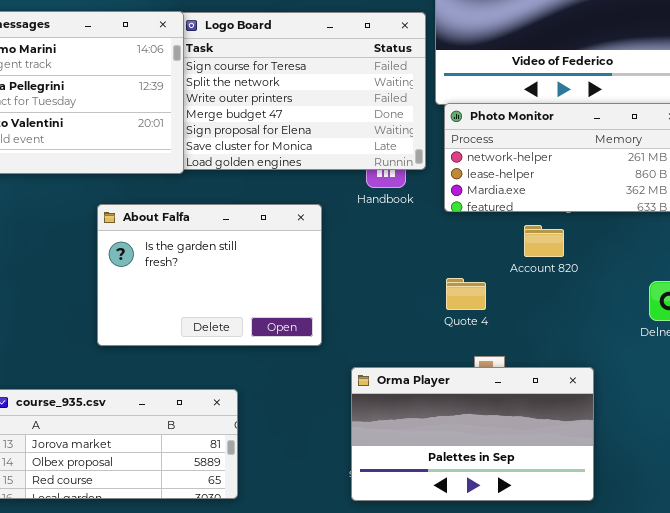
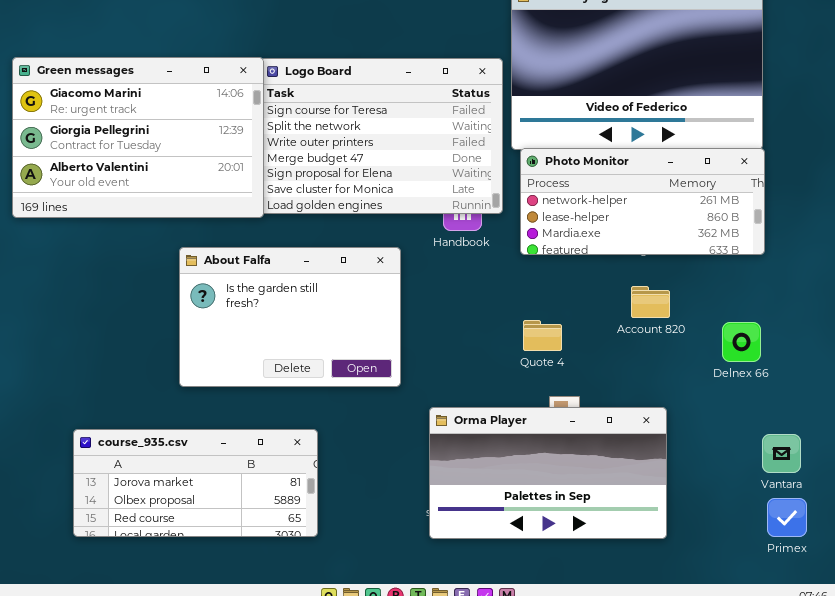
Account 820: [524,225,564,257] -> [631,286,670,318], moved

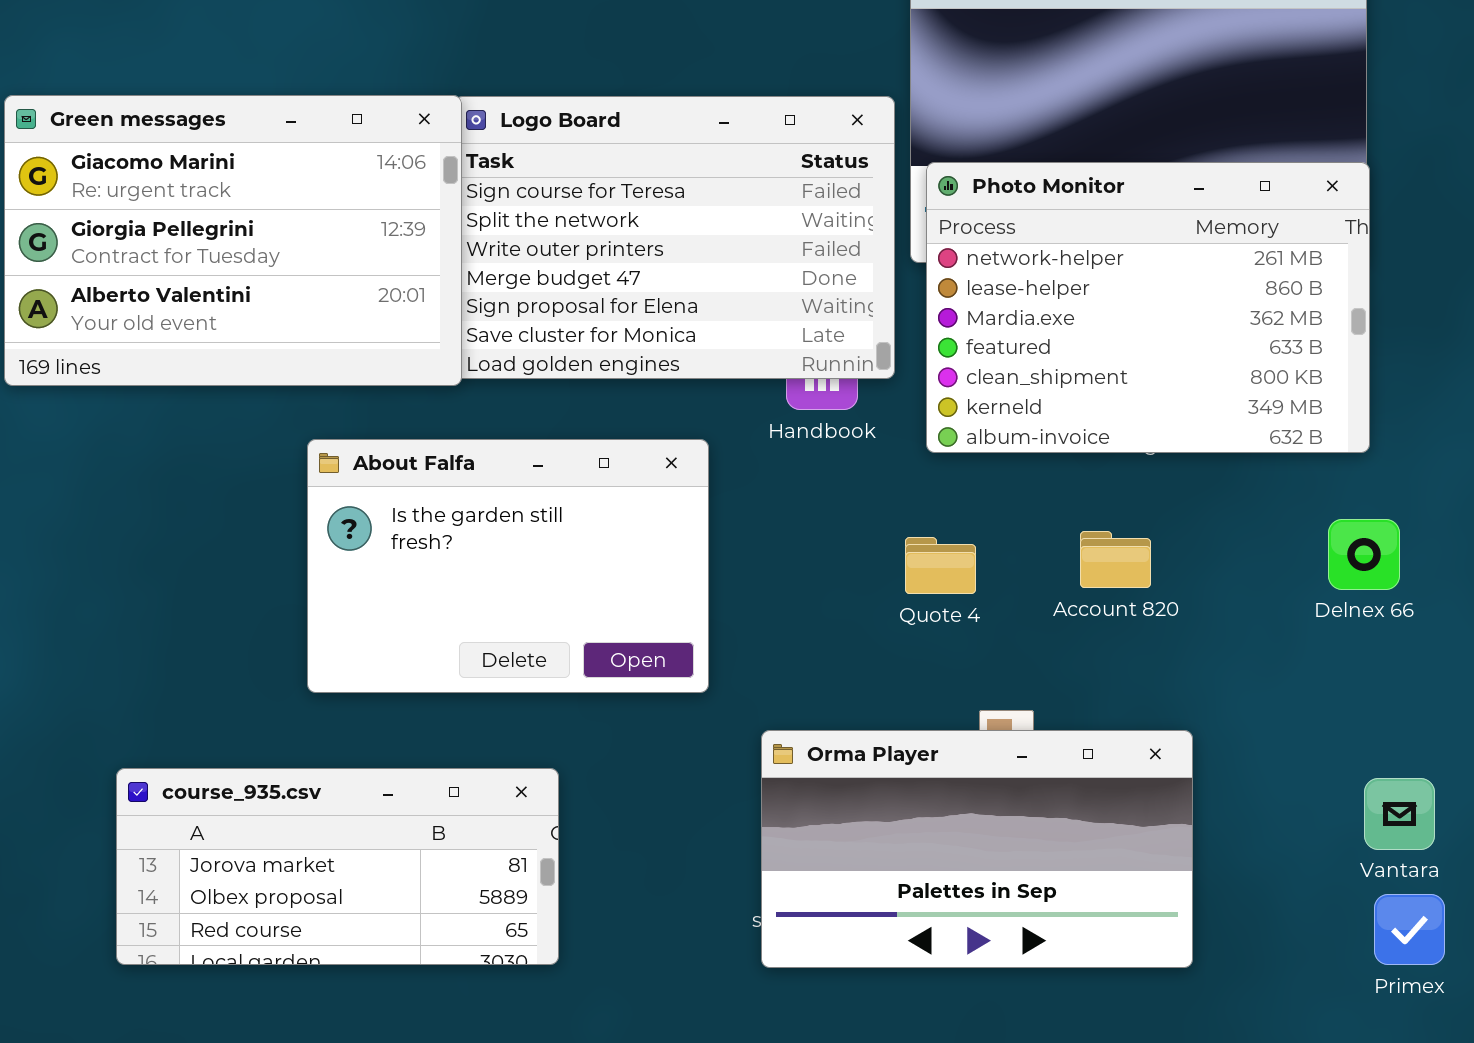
Photo Monitor: [520,148,765,255] -> [926,162,1370,453], resized
Account 820: [631,286,670,318] -> [1080,531,1151,588], moved
Quote 4: [523,320,562,351] -> [905,537,976,594], moved
Delnex 66: [722,322,761,362] -> [1328,519,1400,590], moved

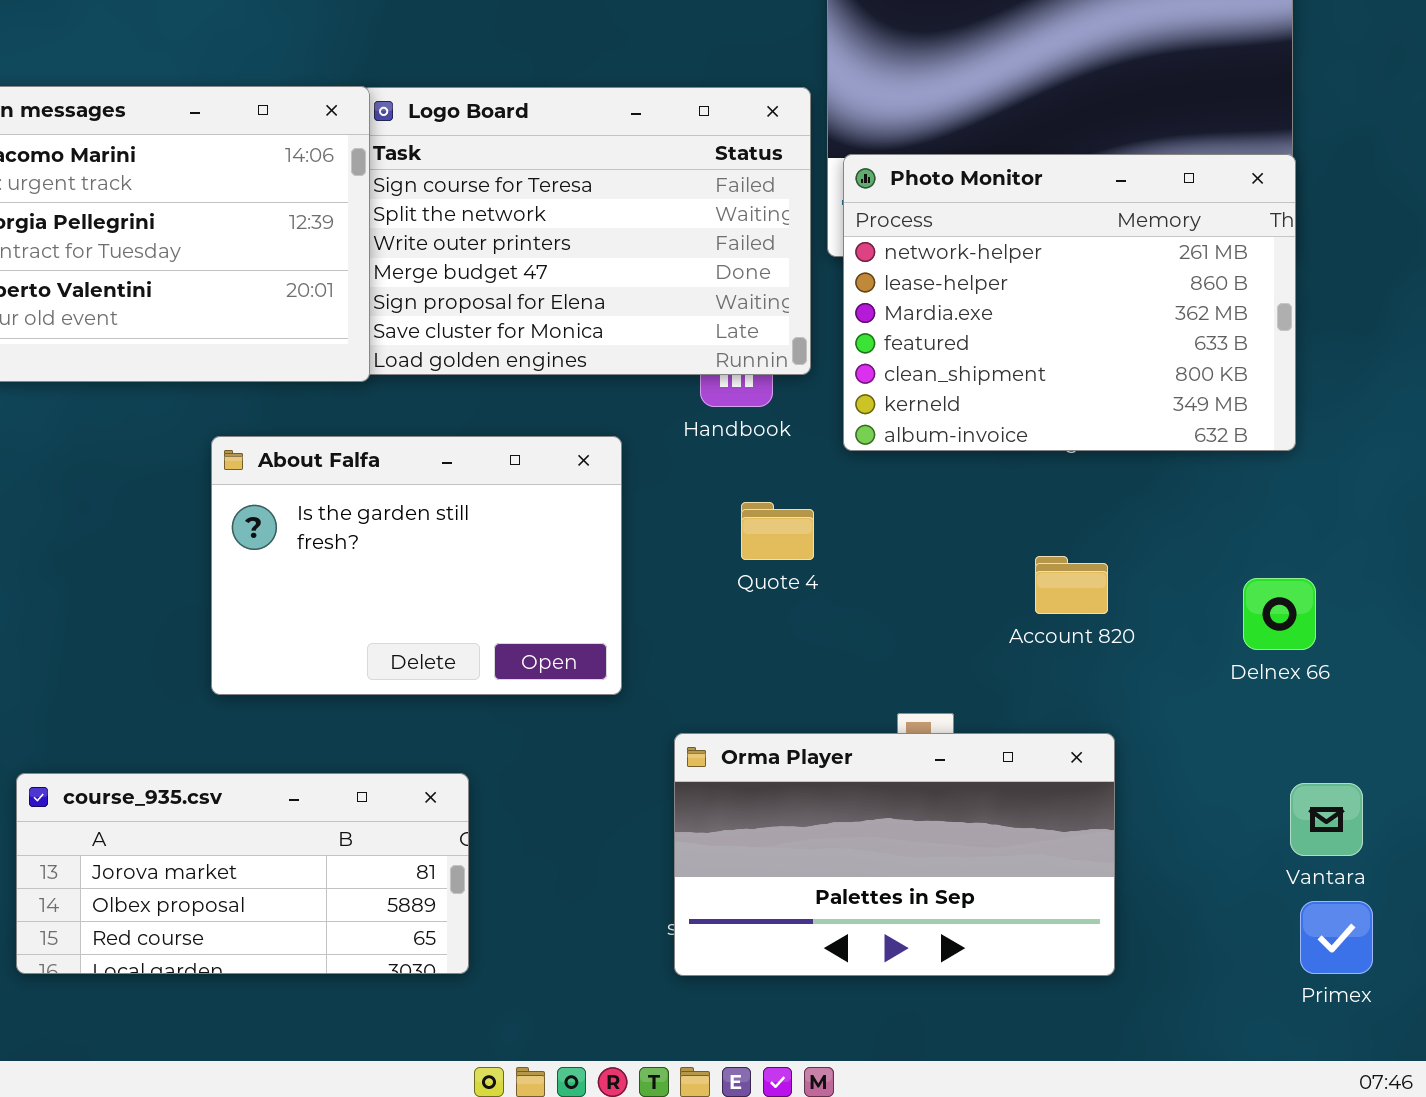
Delnex 66: [1328,519,1400,590] -> [1243,578,1316,650], moved
Account 820: [1080,531,1151,588] -> [1035,556,1108,614], moved
Quote 4: [905,537,976,594] -> [741,502,814,560], moved

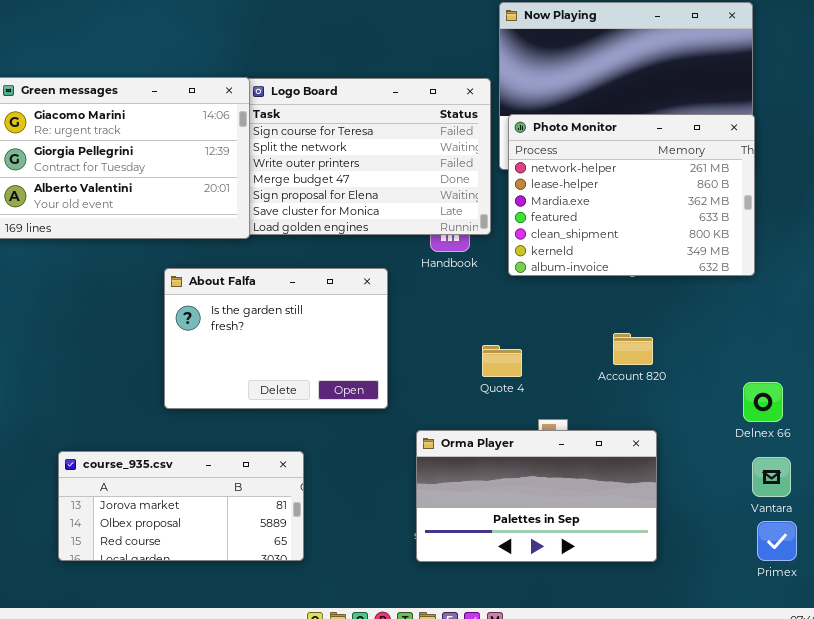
Quote 4: [741,502,814,560] -> [482,345,522,377], moved
Delnex 66: [1243,578,1316,650] -> [743,382,783,422], moved

